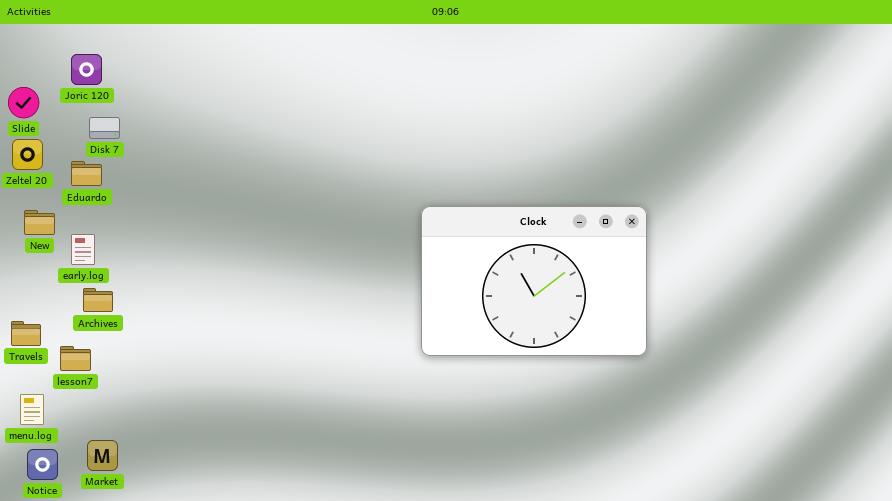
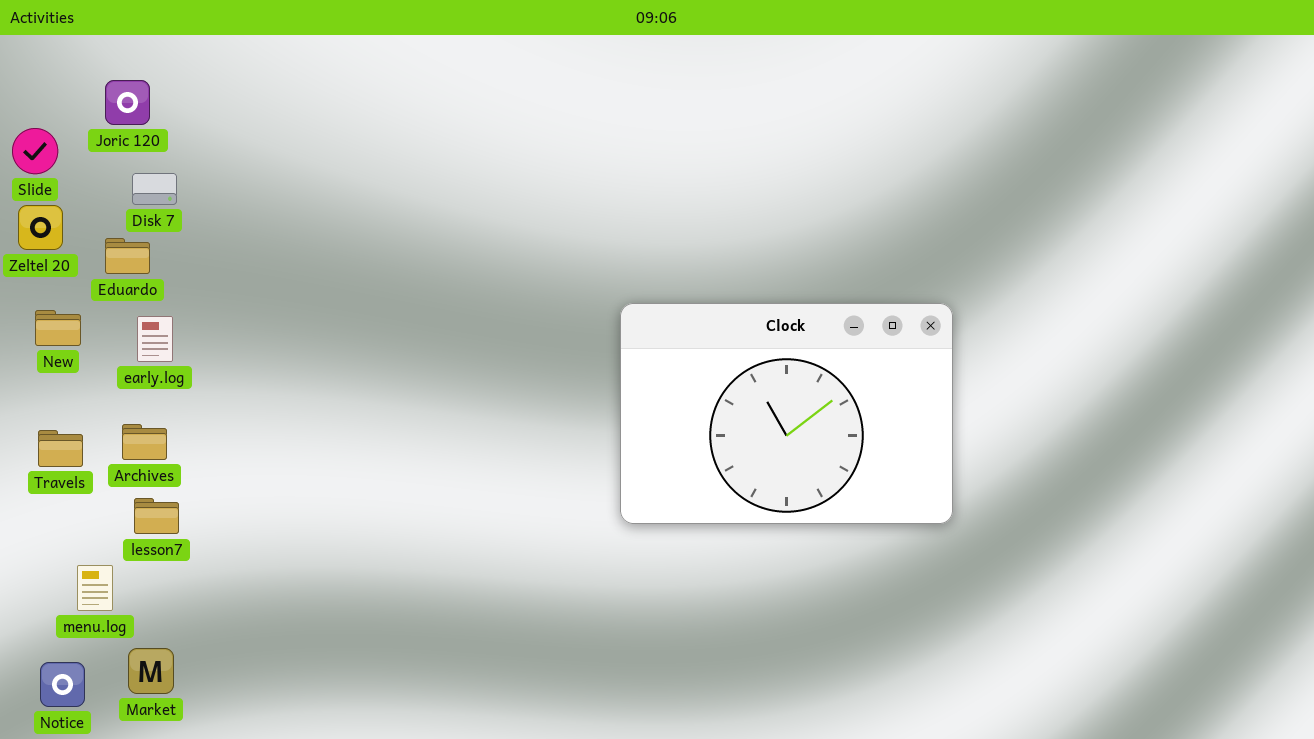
early.log: [71,234,95,265] -> [137,316,173,362], moved
Travels: [11,321,41,346] -> [38,430,83,467], moved
lesson7: [60,346,91,371] -> [134,498,179,534], moved
menu.log: [20,394,44,425] -> [77,565,113,611], moved

